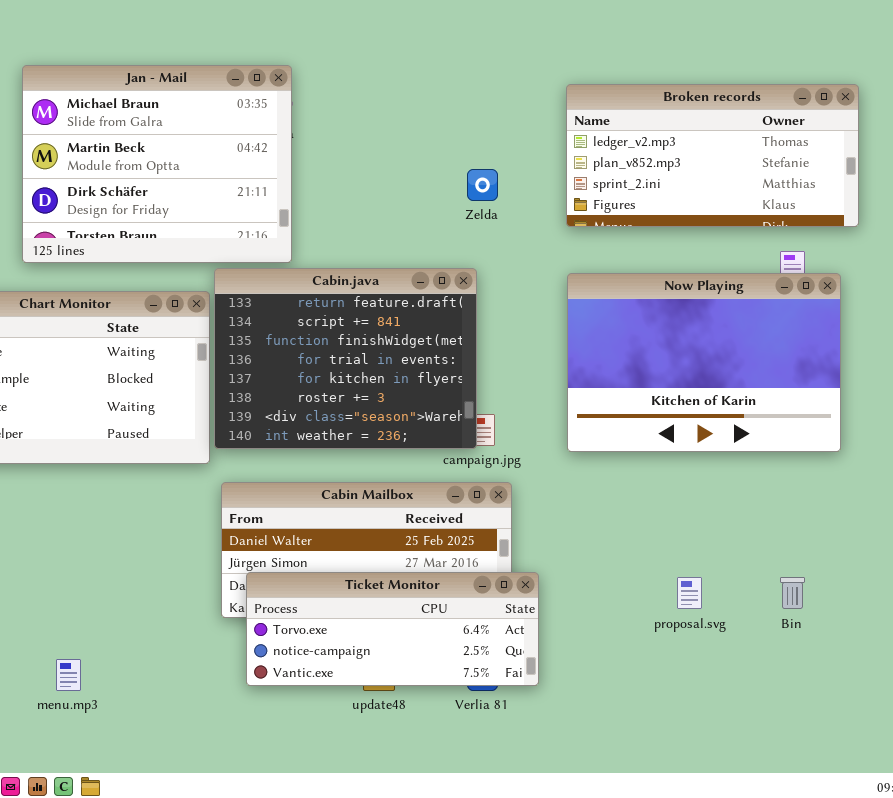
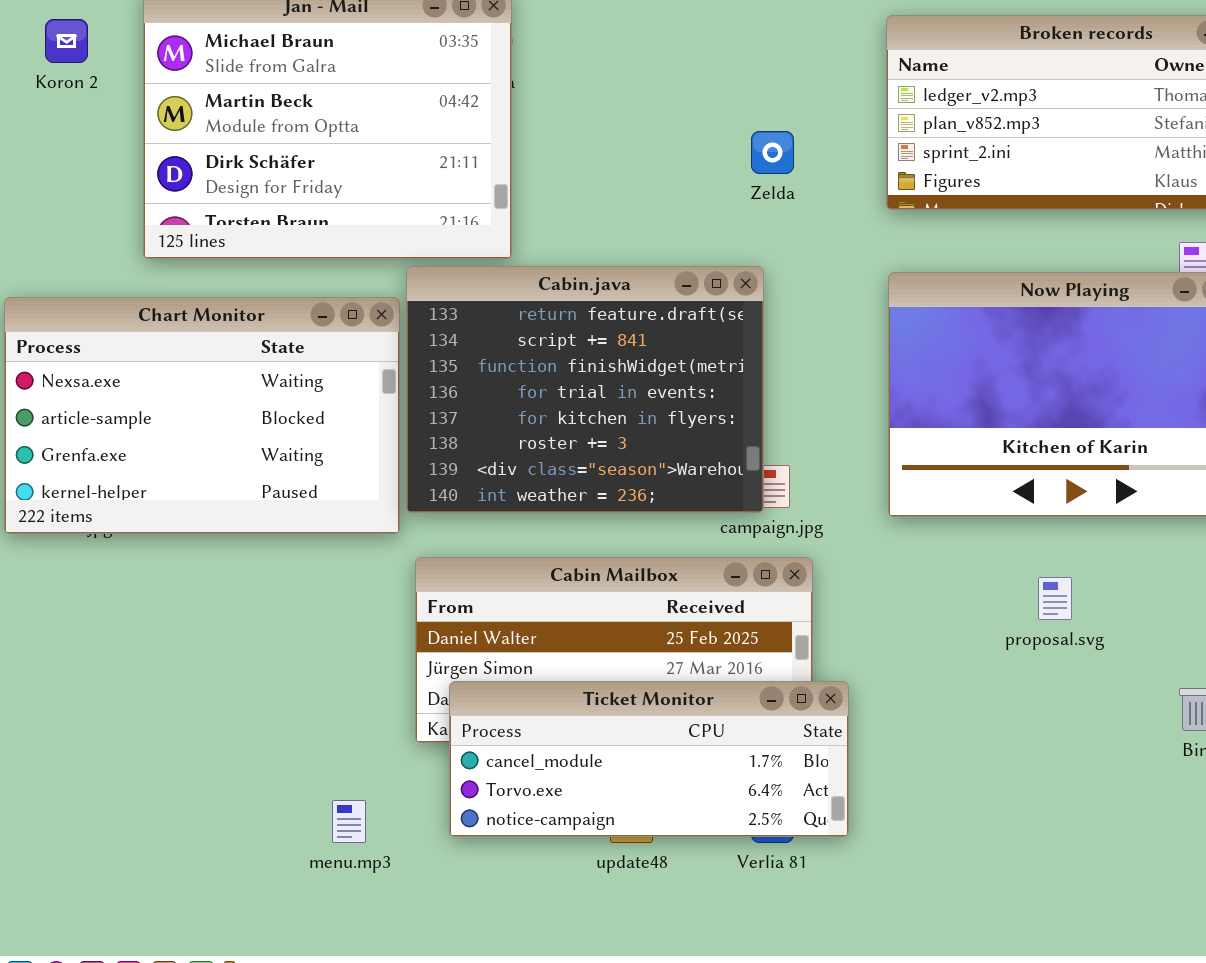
Ticket Monitor: [246,572,539,686] -> [449,681,849,837], scrolled up 1 row
proposal.svg: [677,577,702,609] -> [1038,577,1072,620], moved
menu.mp3: [56,659,81,691] -> [332,800,366,843], moved

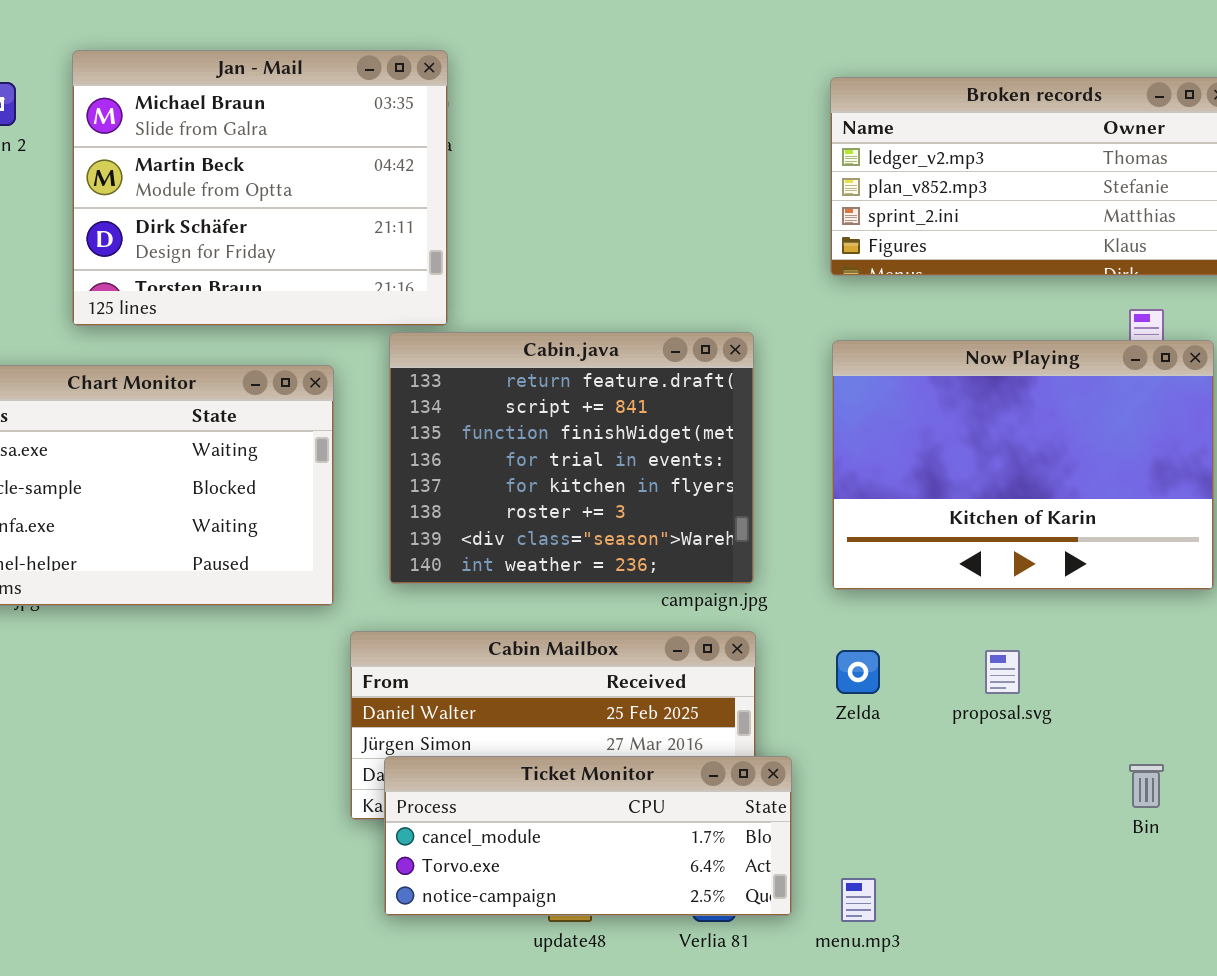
Zelda: [751,131,794,174] -> [836,650,880,694], moved
Cabin.java: [406,266,764,513] -> [389,332,754,584], moved
menu.mp3: [332,800,366,843] -> [841,878,876,922], moved

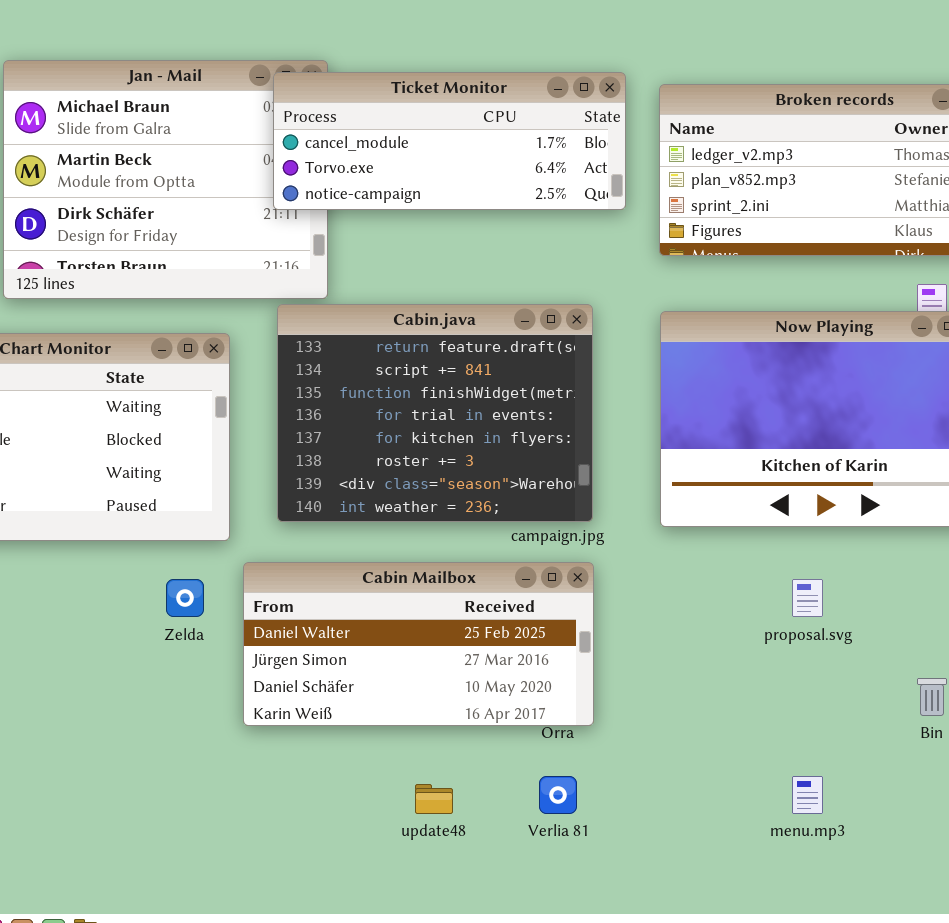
Zelda: [836,650,880,694] -> [166,579,204,617], moved
Ticket Monitor: [384,756,792,916] -> [273,72,626,210], moved
menu.mp3: [841,878,876,922] -> [792,776,823,814], moved

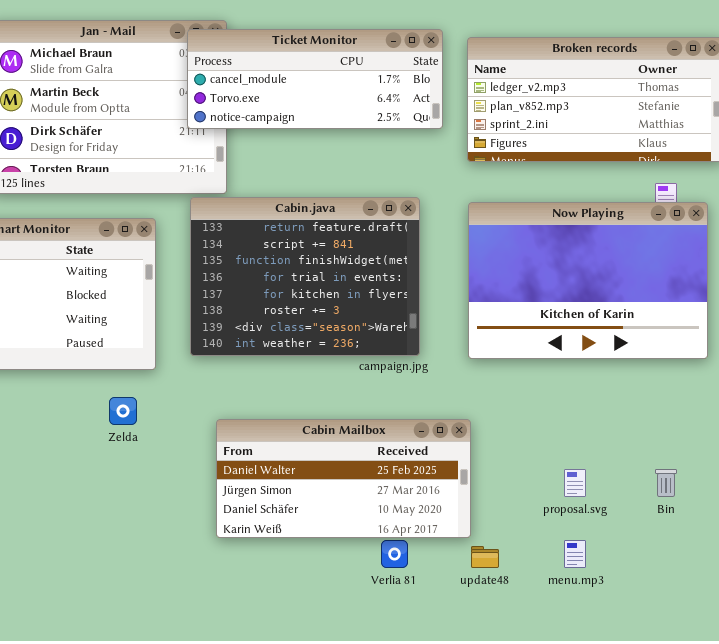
Cabin Mailbox: [243,562,594,726] -> [216,419,471,538], moved
proposal.svg: [792,579,823,617] -> [564,469,586,497], moved
update48: [415,784,453,814] -> [471,546,499,568], moved

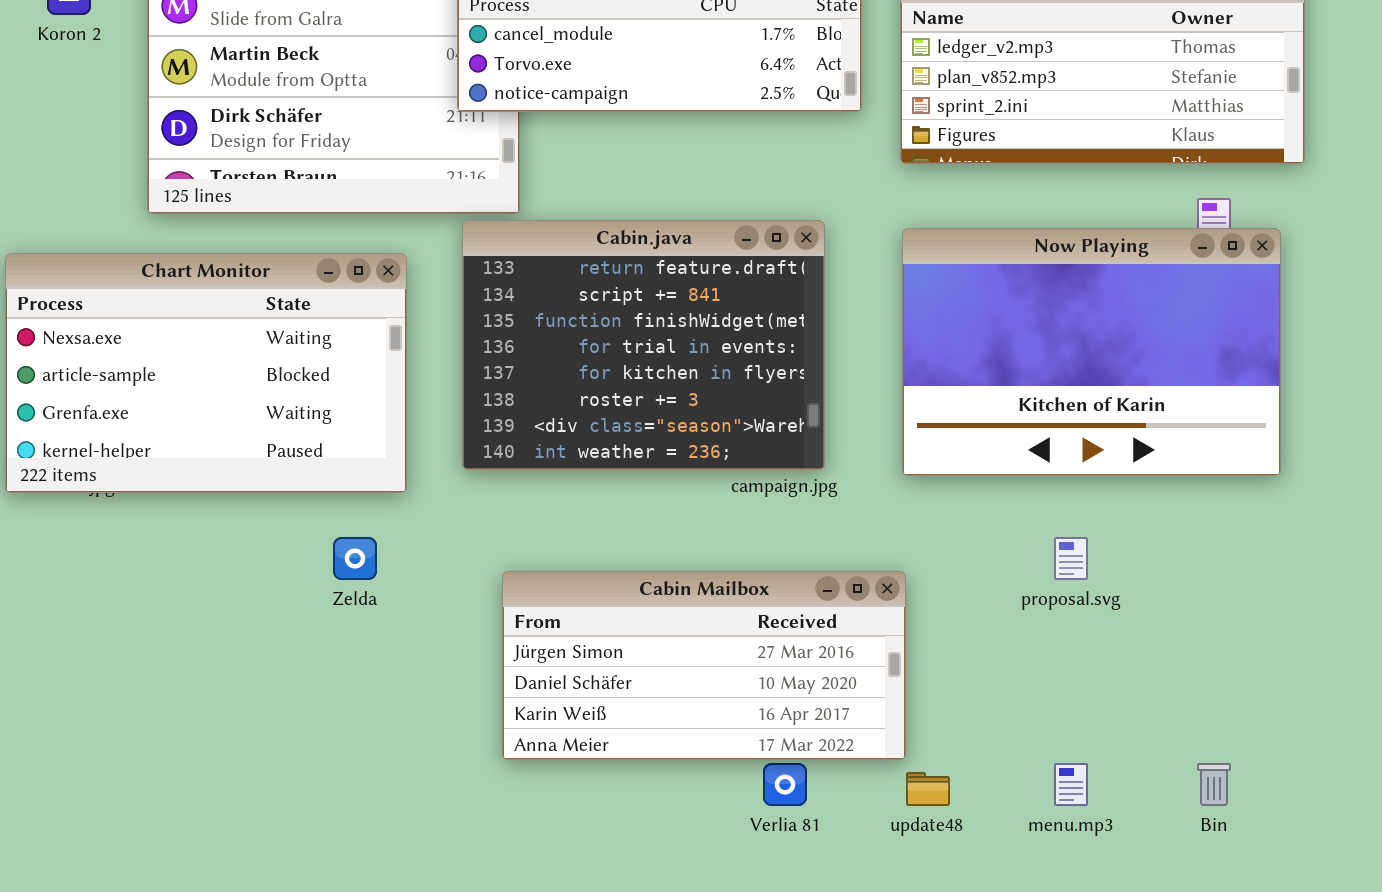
Cabin Mailbox: [216,419,471,538] -> [502,571,906,760], scrolled down 1 row
proposal.svg: [564,469,586,497] -> [1054,537,1088,580], moved
Bin: [655,469,677,497] -> [1197,763,1231,806], moved

